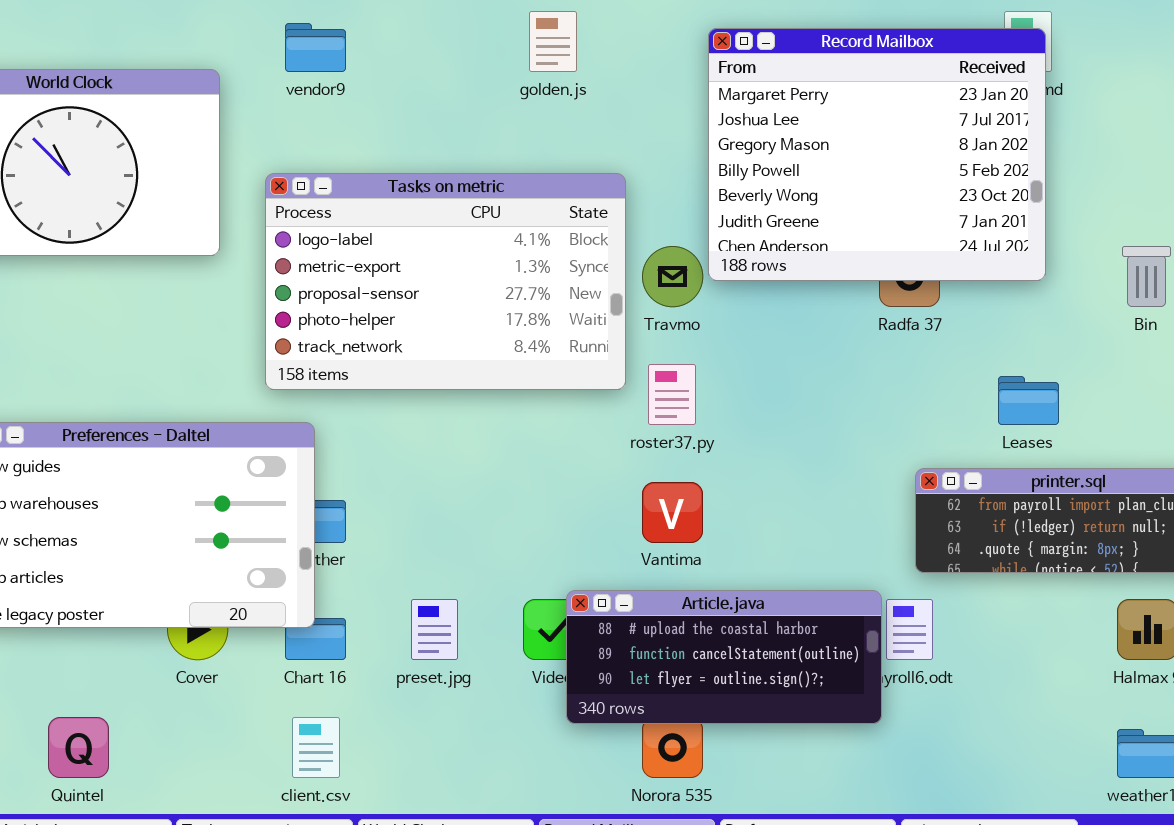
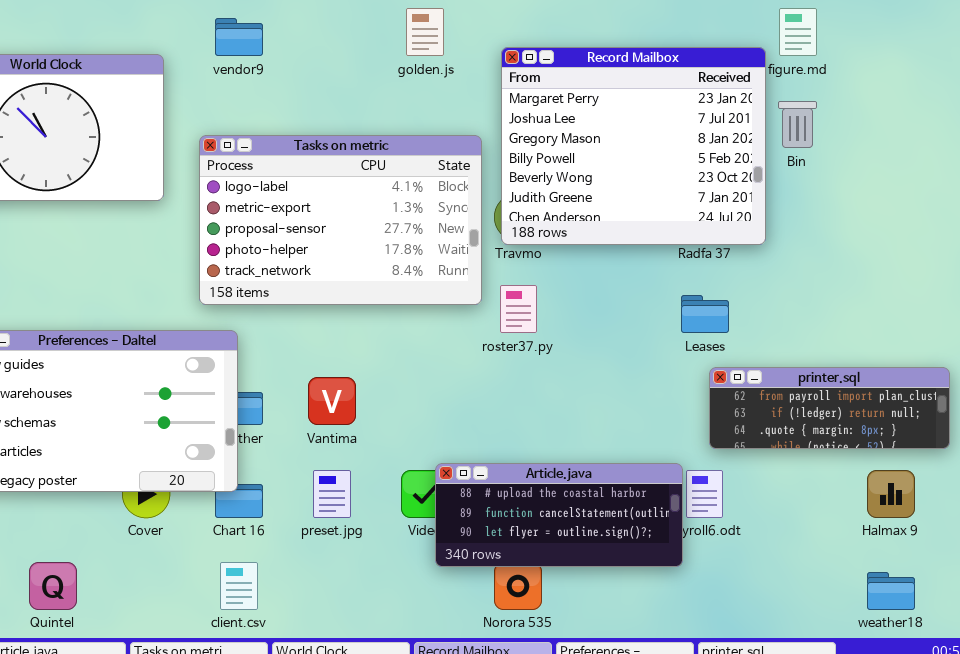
Record Mailbox: [708,28,1046,281] -> [501,47,766,245], moved
Bin: [1122,246,1171,307] -> [778,101,817,148], moved
Leases: [998,376,1059,425] -> [681,295,729,333], moved
Vantima: [642,482,703,543] -> [308,377,356,425], moved

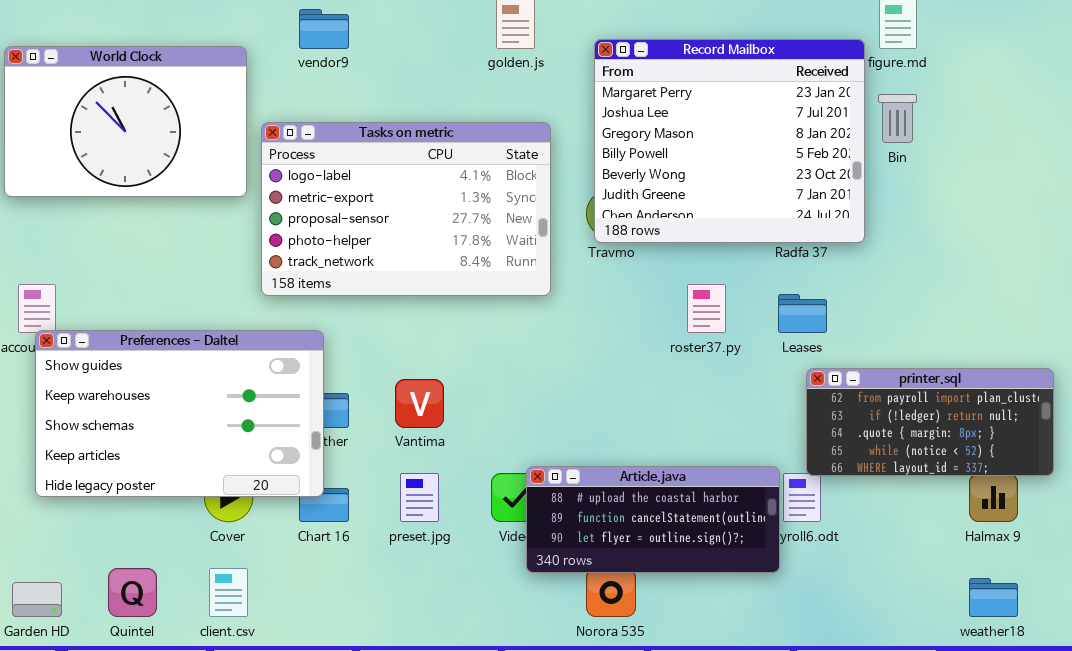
Tasks on metric: [199,135,482,305] -> [261,122,551,296], moved
roster37.py: [500,285,537,333] -> [687,284,726,333], moved
printer.sql: [709,367,950,449] -> [806,368,1054,476], resized
client.csv: [220,562,258,610] -> [209,568,248,617], moved

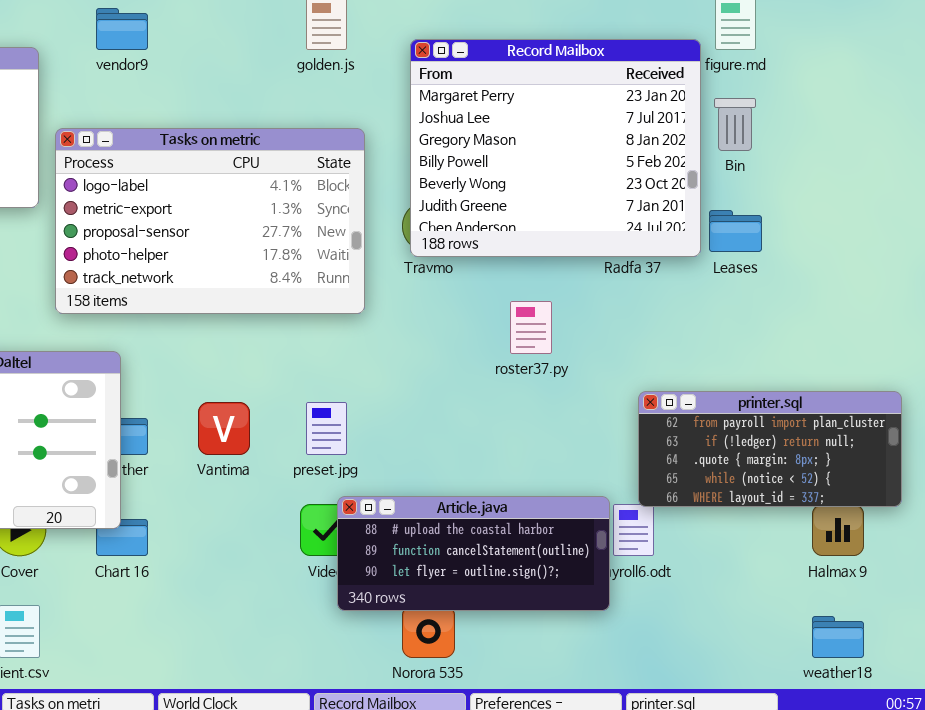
Leases: [778,294,827,333] -> [709,210,762,252], moved
preset.jpg: [400,473,439,522] -> [306,402,347,455], moved

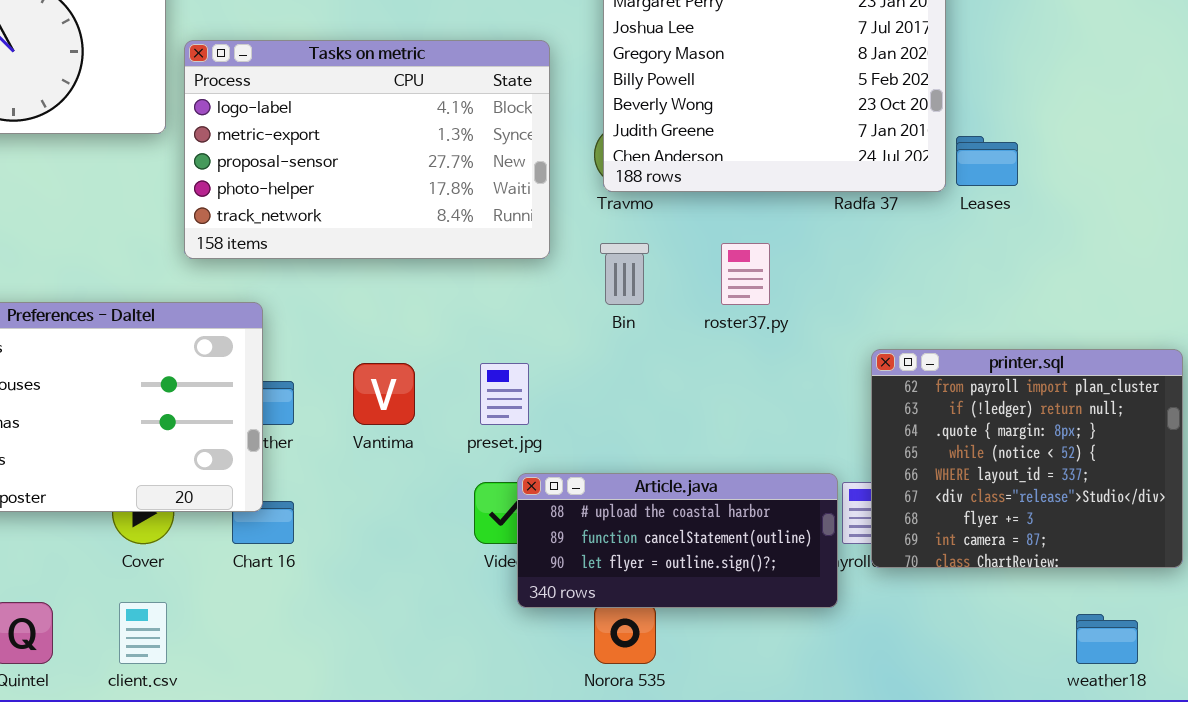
Bin: [714,98,756,151] -> [600,243,649,305], moved
printer.sql: [638,391,902,507] -> [871,349,1183,568], resized

